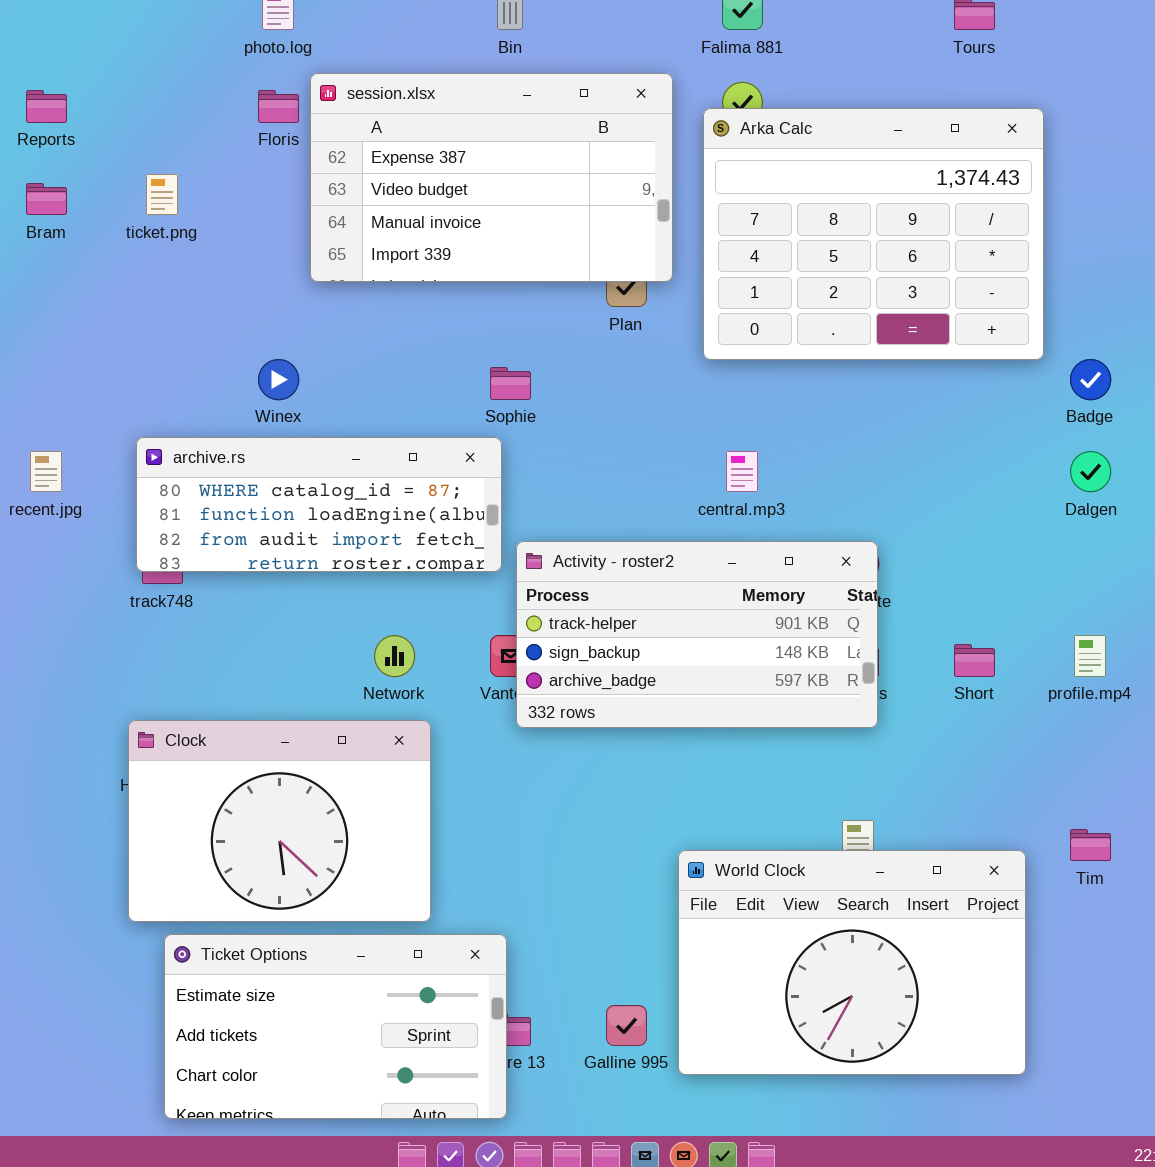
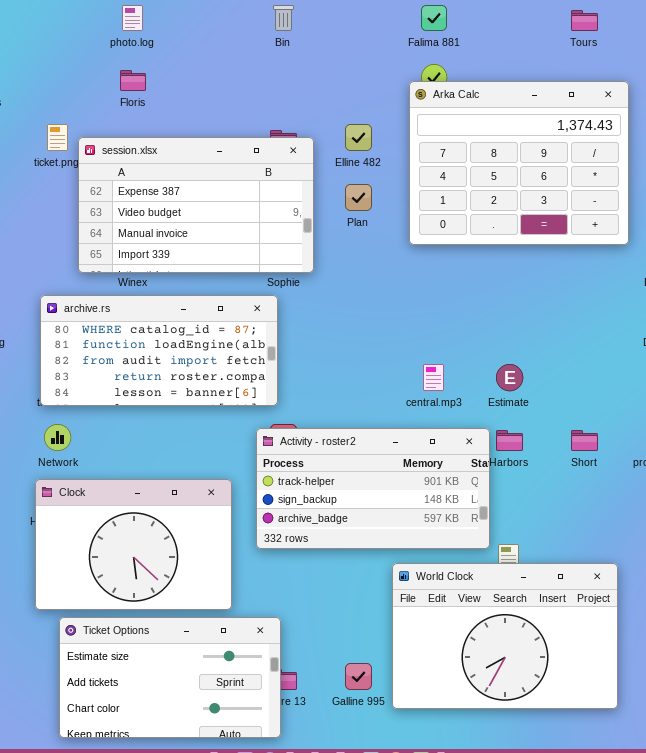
session.xlsx: [310,73,673,282] -> [78,137,314,273], moved
archive.rs: [136,437,502,572] -> [40,295,278,406], resized
central.mp3: [726,451,758,492] -> [423,364,444,391], moved
Activity - roster2: [516,541,878,728] -> [256,428,490,549], moved
Network: [374,635,415,677] -> [44,424,71,451], moved

